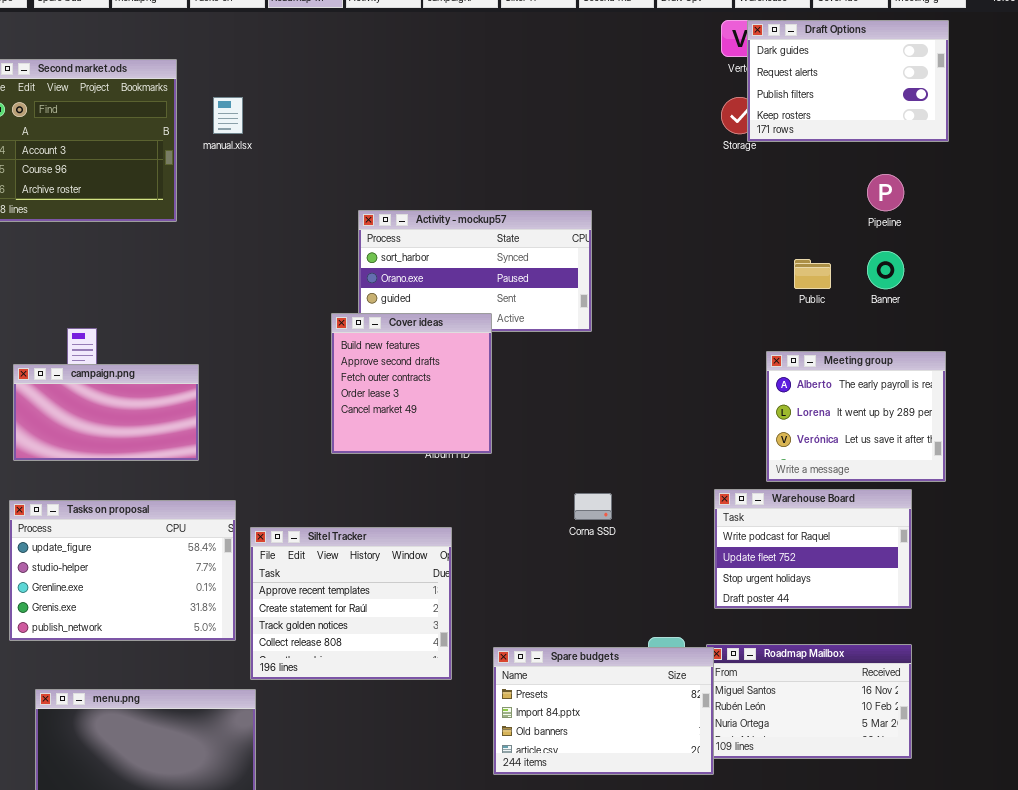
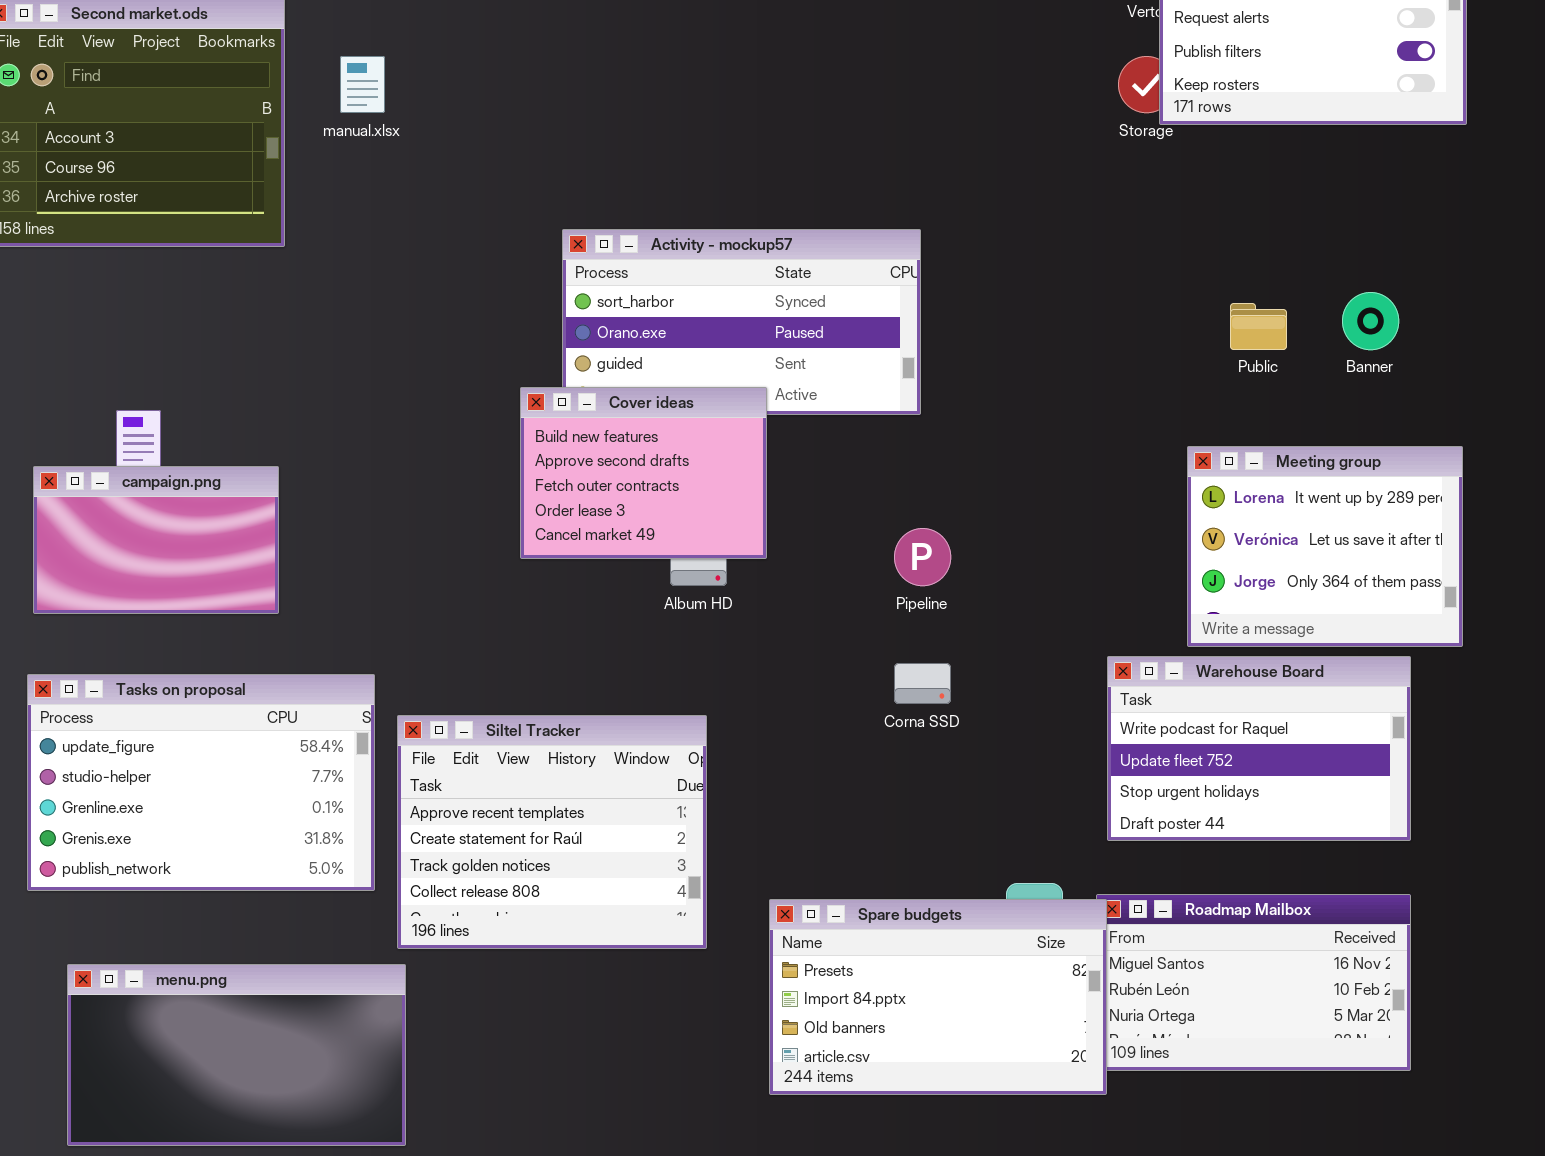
Pipeline: [867,174,904,211] -> [894,528,951,586], moved
Cover ideas: [331,313,492,454] -> [520,387,767,559], resized
Meeting group: [766,351,946,482] -> [1187,446,1463,647], scrolled down 1 row
campaign.png: [13,364,199,461] -> [33,466,279,614], resized

